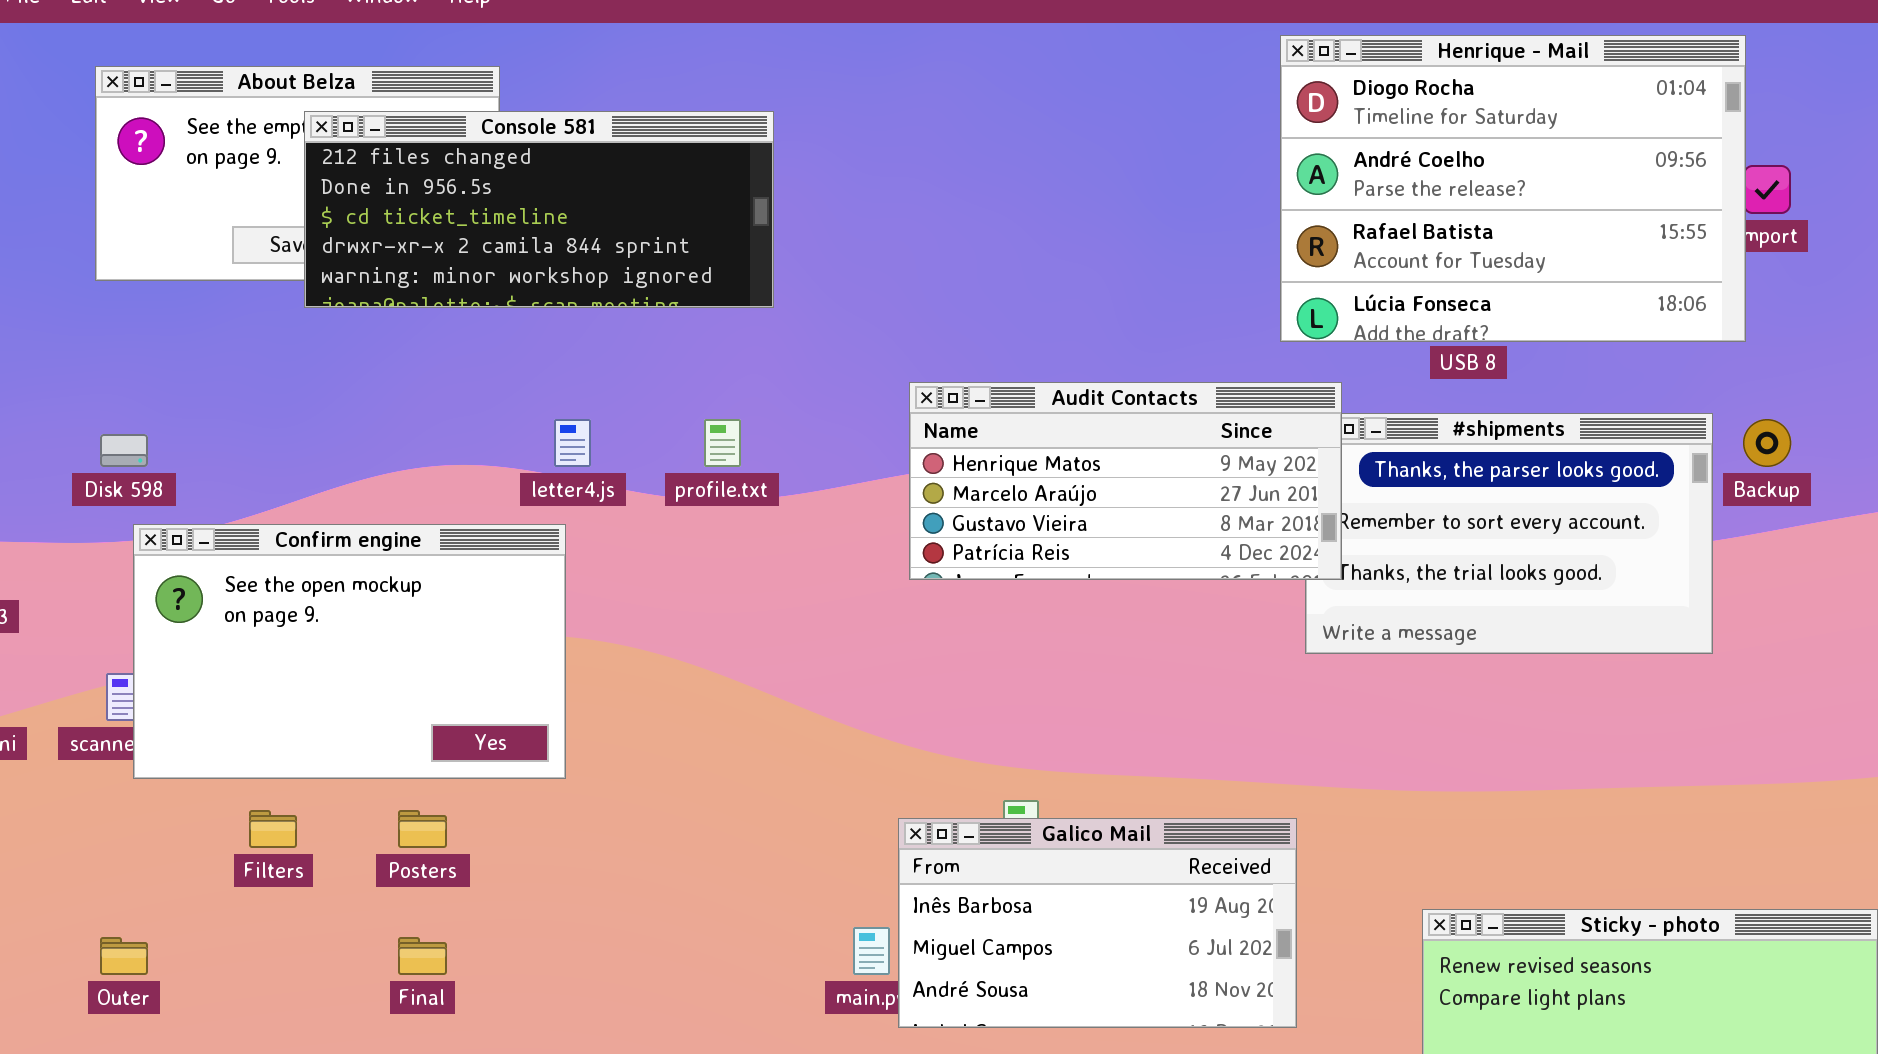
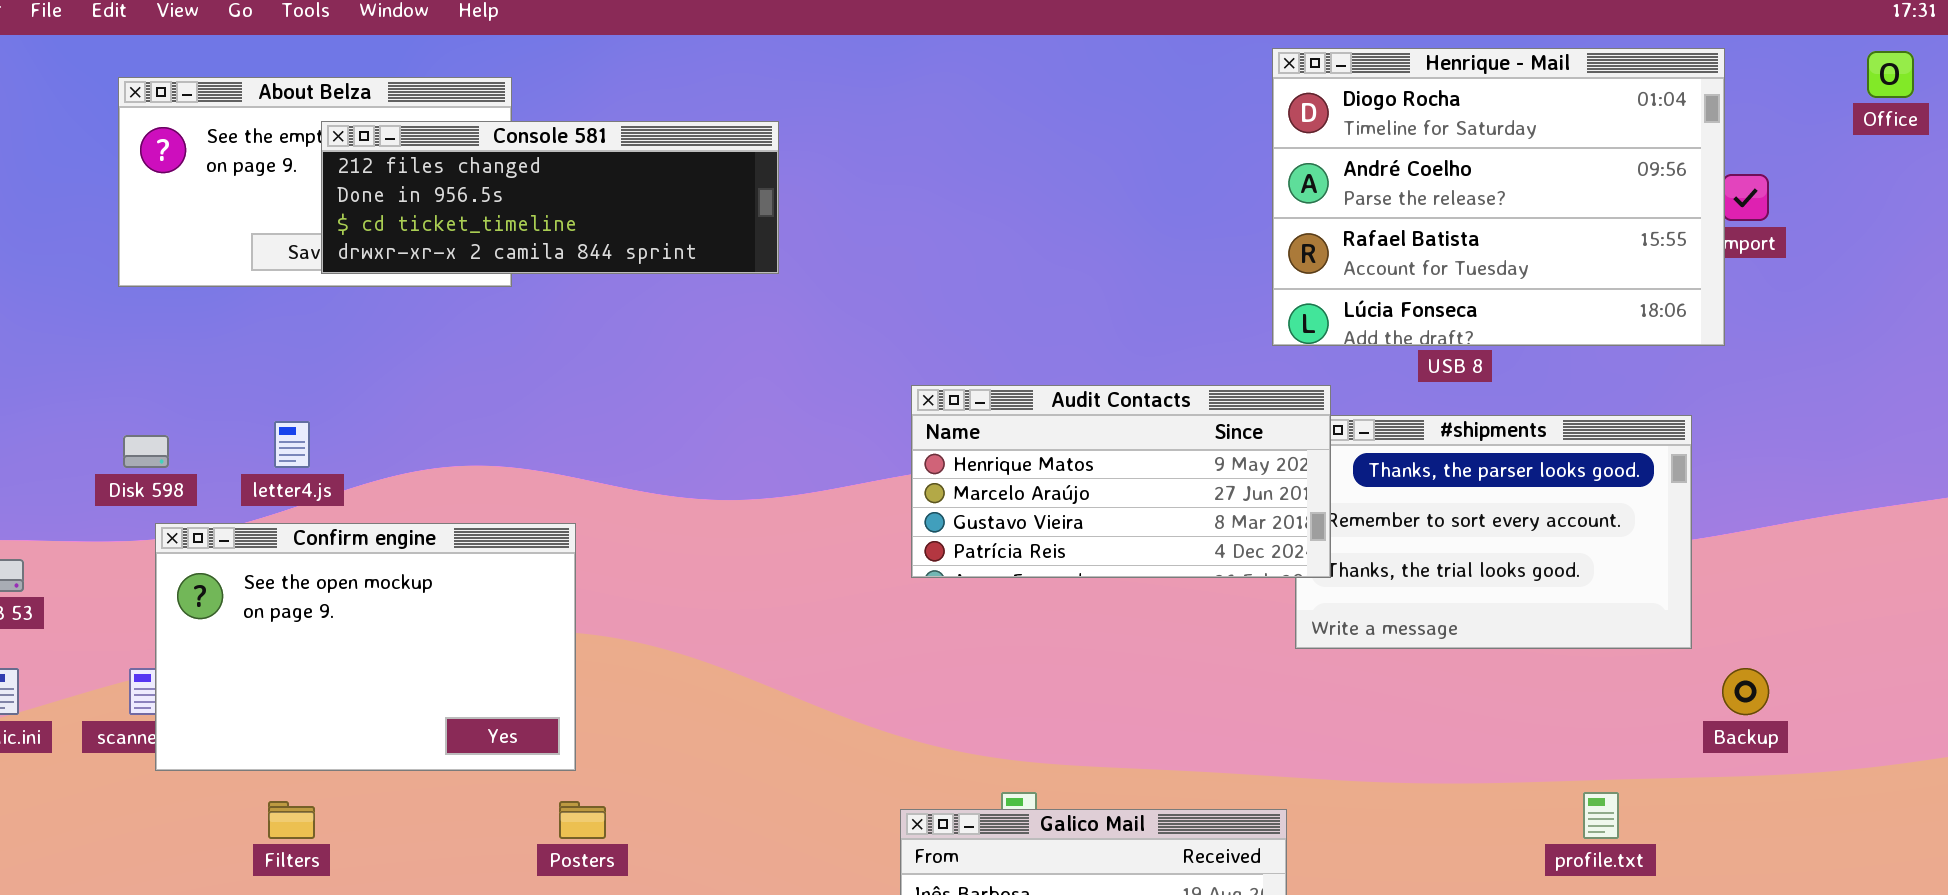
Console 581: [304,111,774,308] -> [321,121,779,274], resized
letter4.js: [554,419,591,467] -> [274,421,310,468], moved
profile.txt: [704,419,741,467] -> [1583,792,1619,839], moved
Backup: [1743,419,1791,467] -> [1722,668,1769,715], moved
Posters: [398,810,447,848] -> [559,801,606,839], moved

